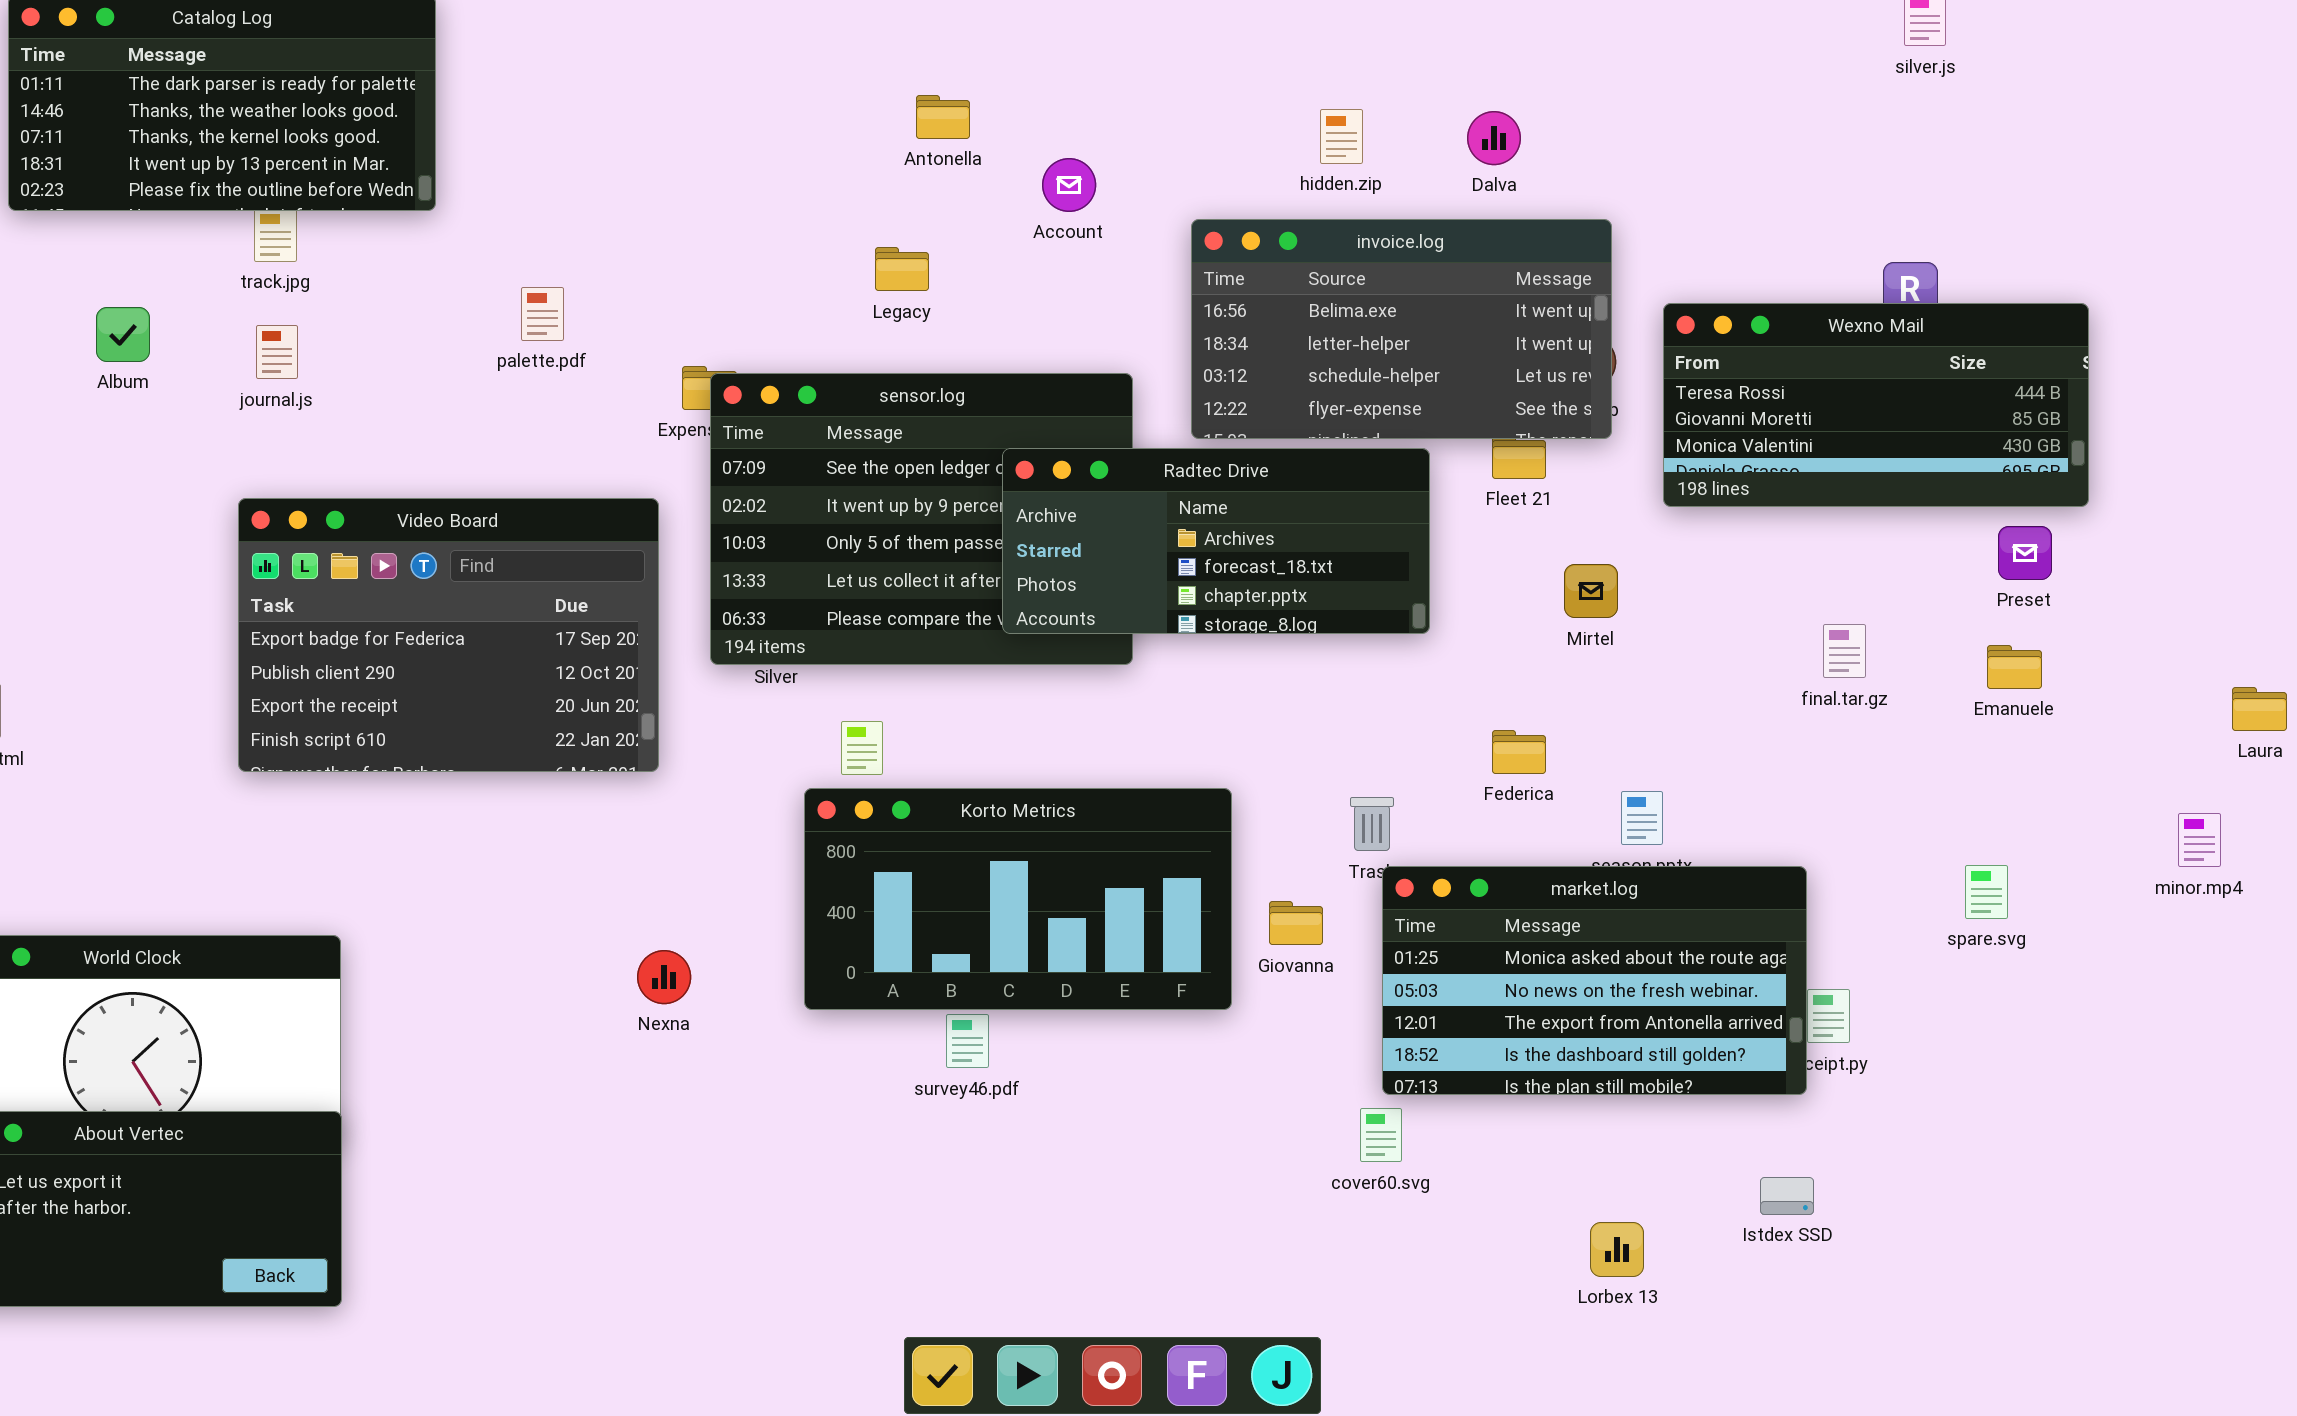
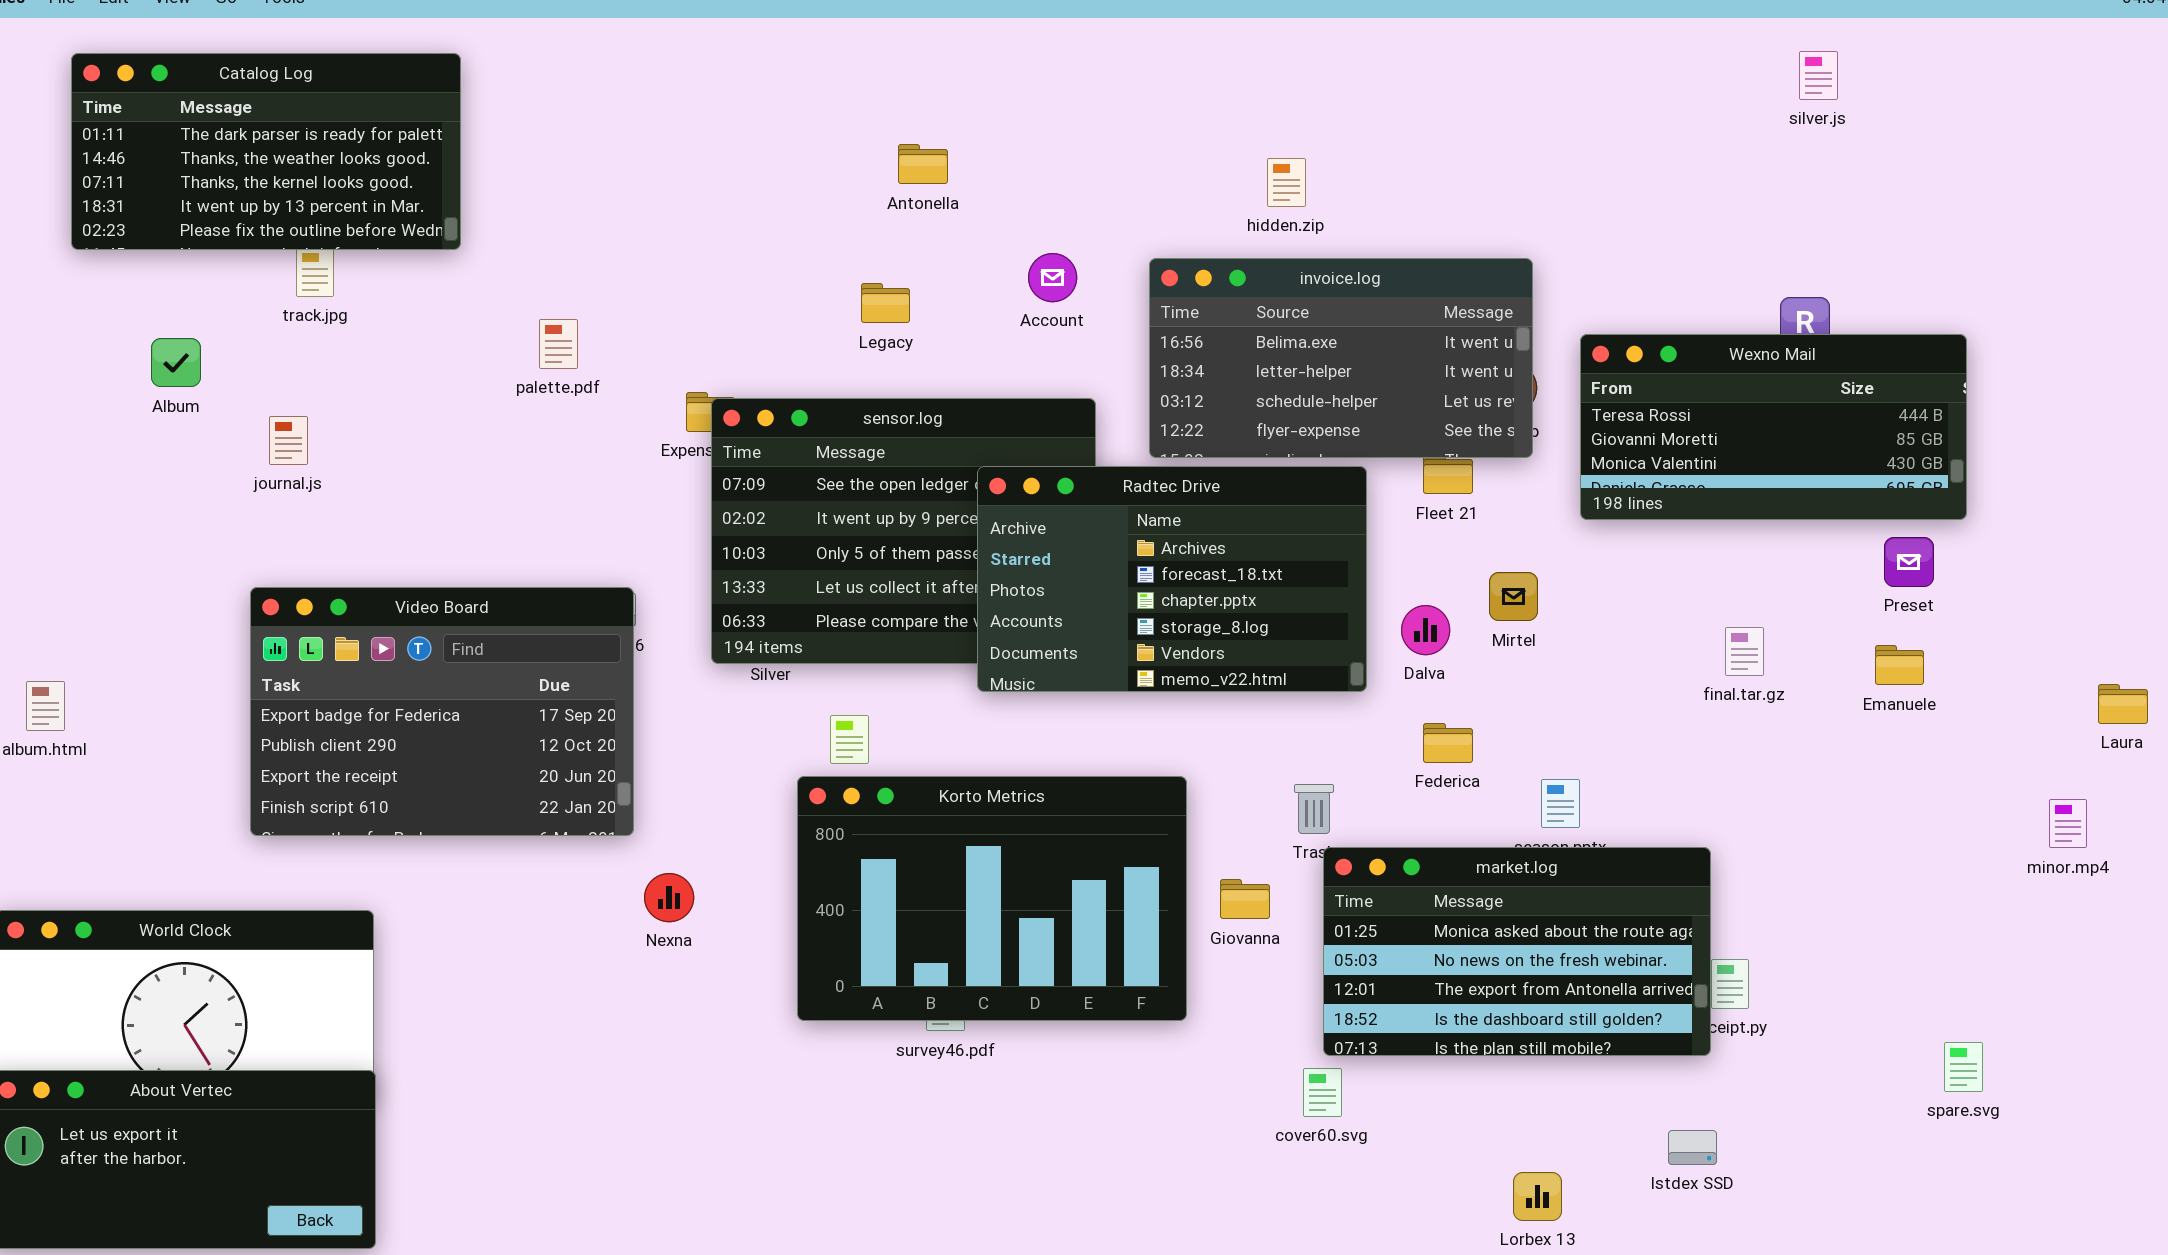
Dalva: [1467,111,1521,165] -> [1401,605,1450,655], moved
Account: [1042,158,1096,212] -> [1028,253,1077,302], moved
journal.js: [256,325,298,379] -> [269,416,308,465], moved
Radtec Drive: [1002,448,1430,634] -> [977,466,1367,692], resized
Video Board: [238,498,659,772] -> [250,587,634,836], moved
Korto Metrics: [804,788,1232,1010] -> [797,776,1187,1021], resized
spare.svg: [1965,865,2008,919] -> [1944,1042,1983,1092], moved
Nexna: [637,950,691,1004] -> [644,873,694,922], moved

